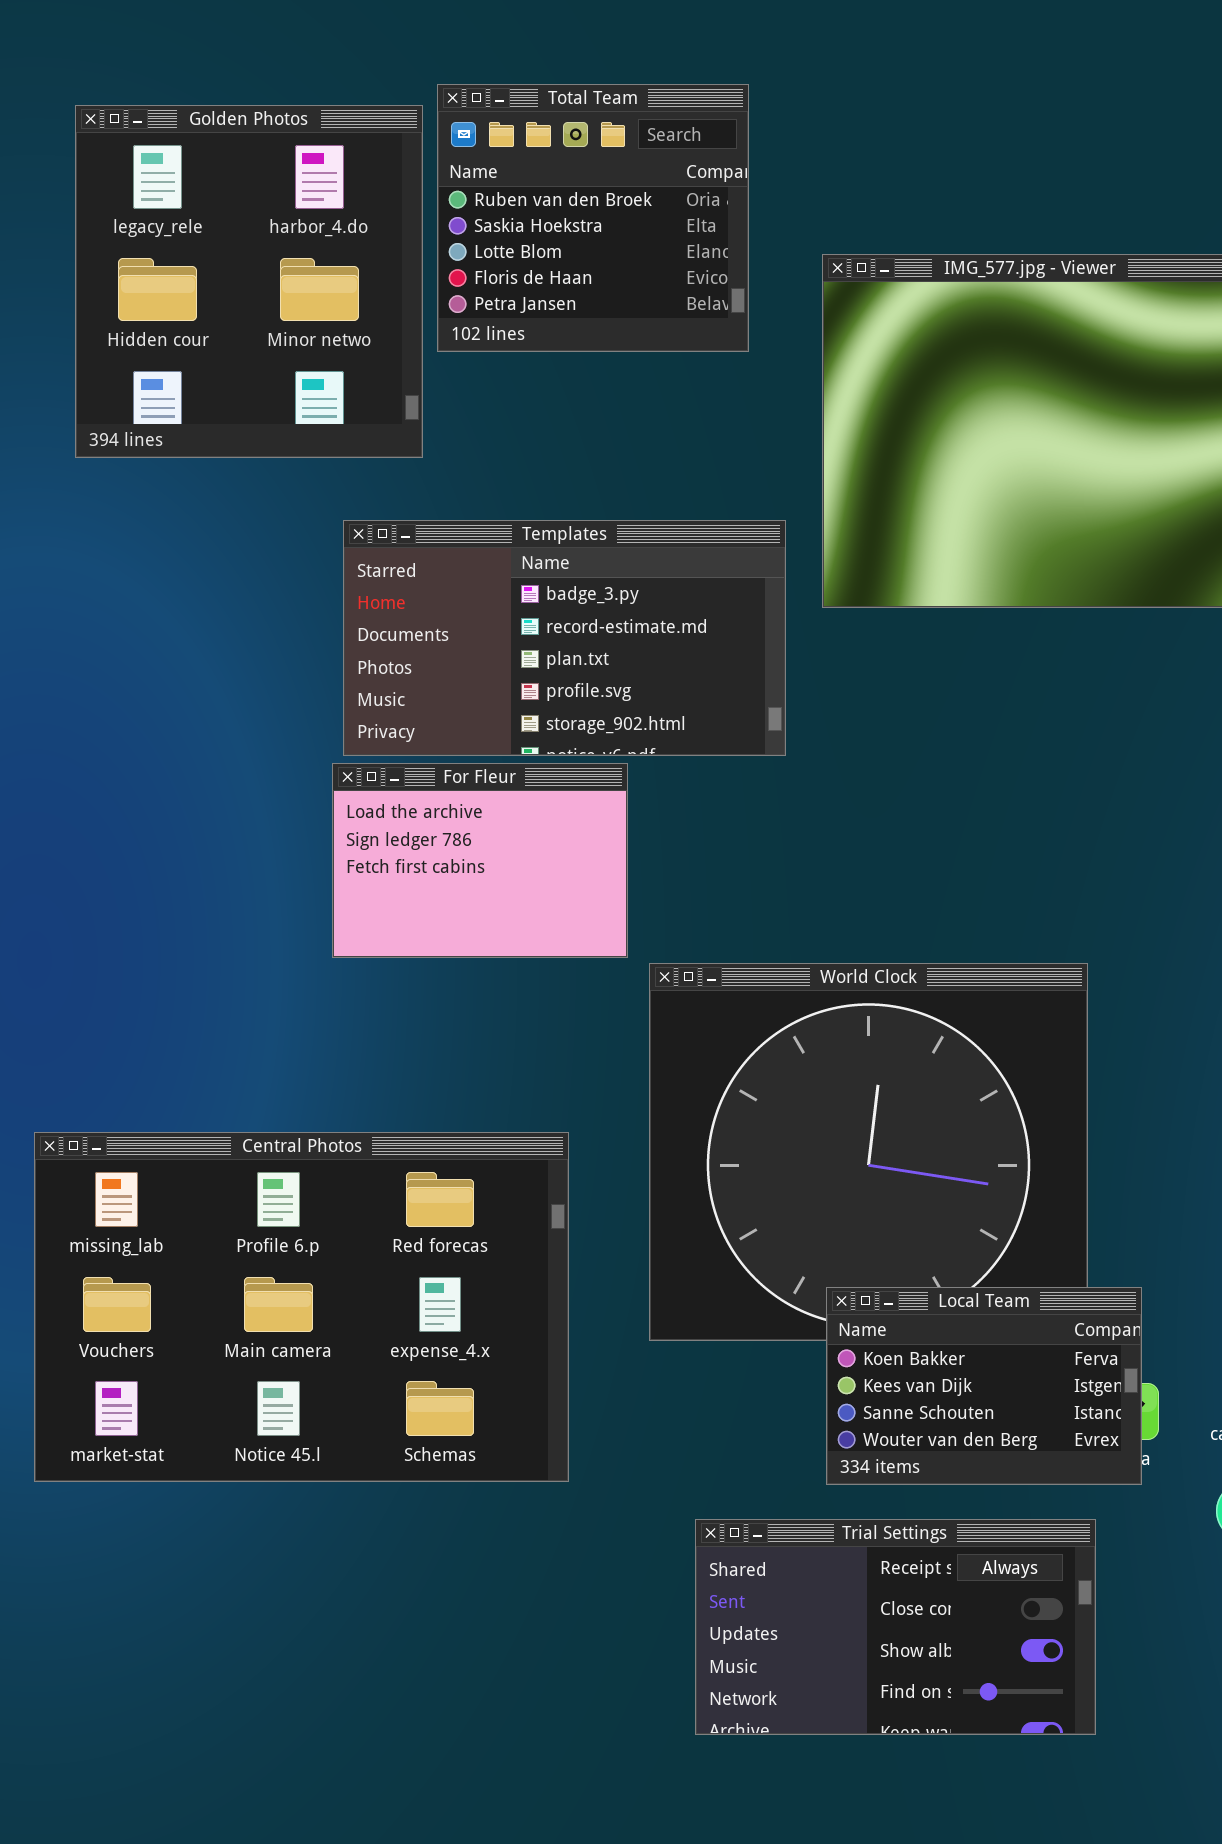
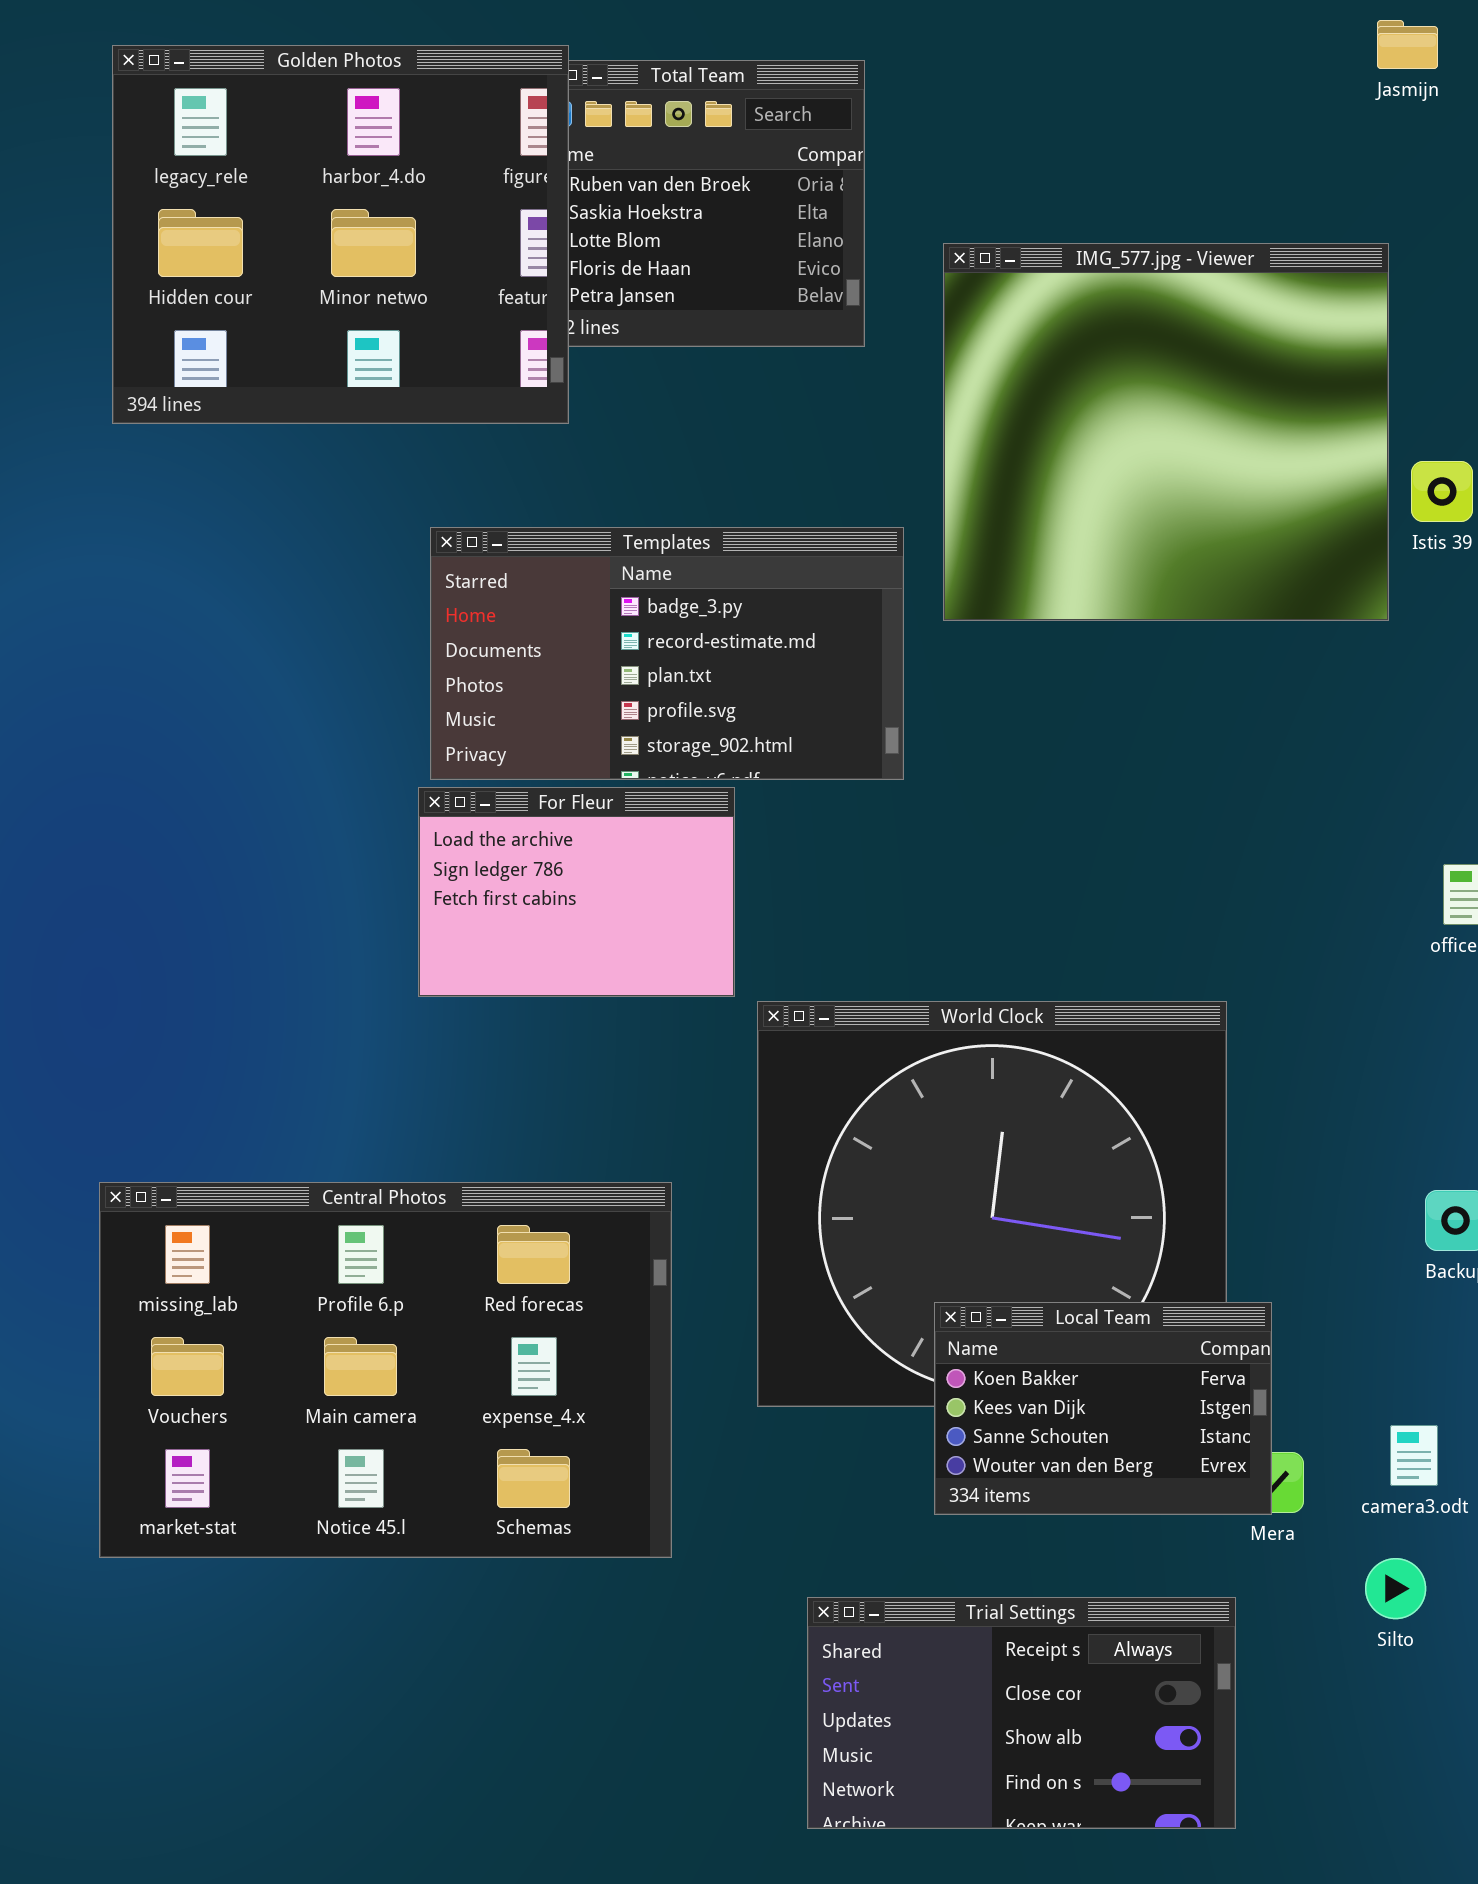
Golden Photos: [75,105,423,458] -> [112,45,569,424], moved, resized
Local Team: [826,1287,1142,1485] -> [934,1302,1272,1515], moved

